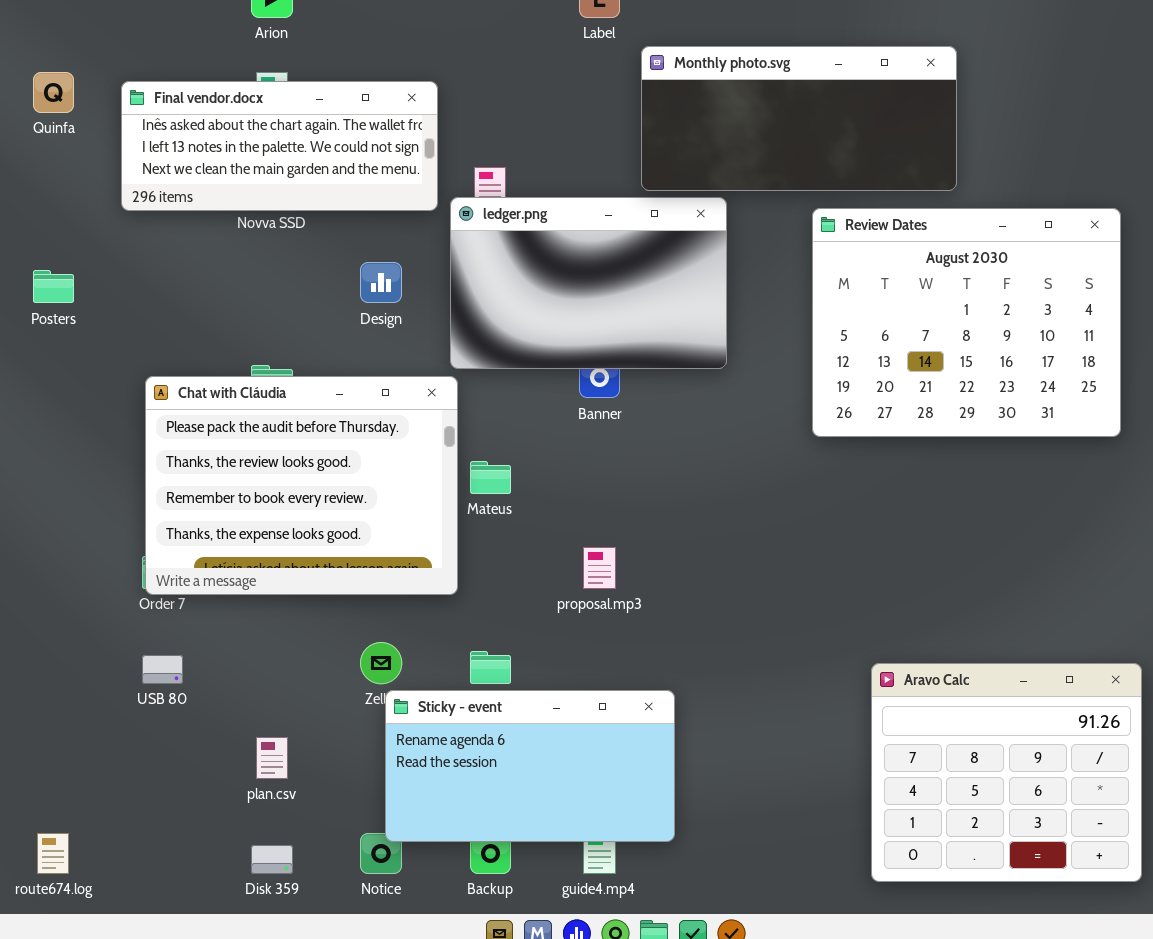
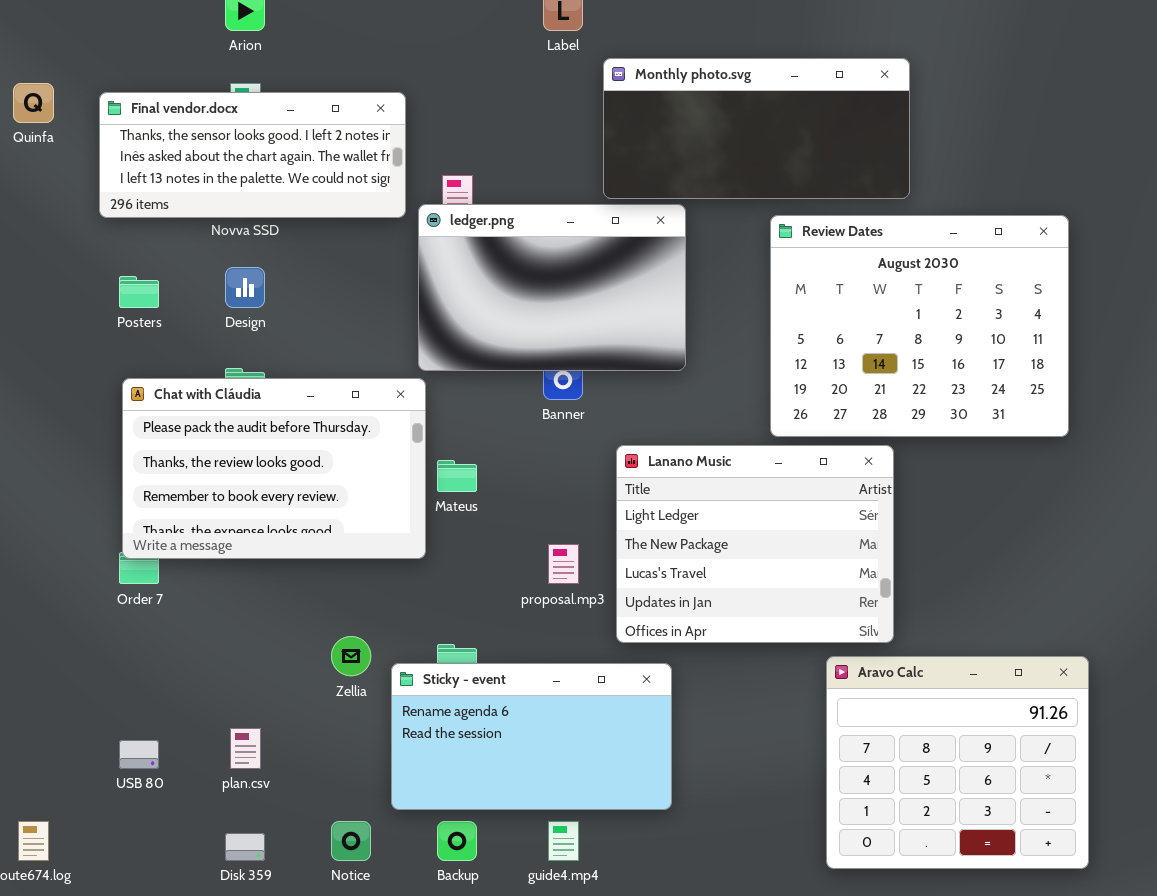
Final vendor.docx: [121,81,438,211] -> [99,92,406,218], scrolled up 1 row
Design: [360,262,402,303] -> [225,267,265,308], moved
Posters: [33,270,74,303] -> [119,276,159,308], moved
Chat with Cláudia: [145,376,458,595] -> [122,378,426,559], resized
Lanano Music: none -> [616,445,894,643], opened
USB 80: [142,655,183,684] -> [119,740,159,769], moved
Sticky - event: [385,690,675,842] -> [391,663,672,810], moved

